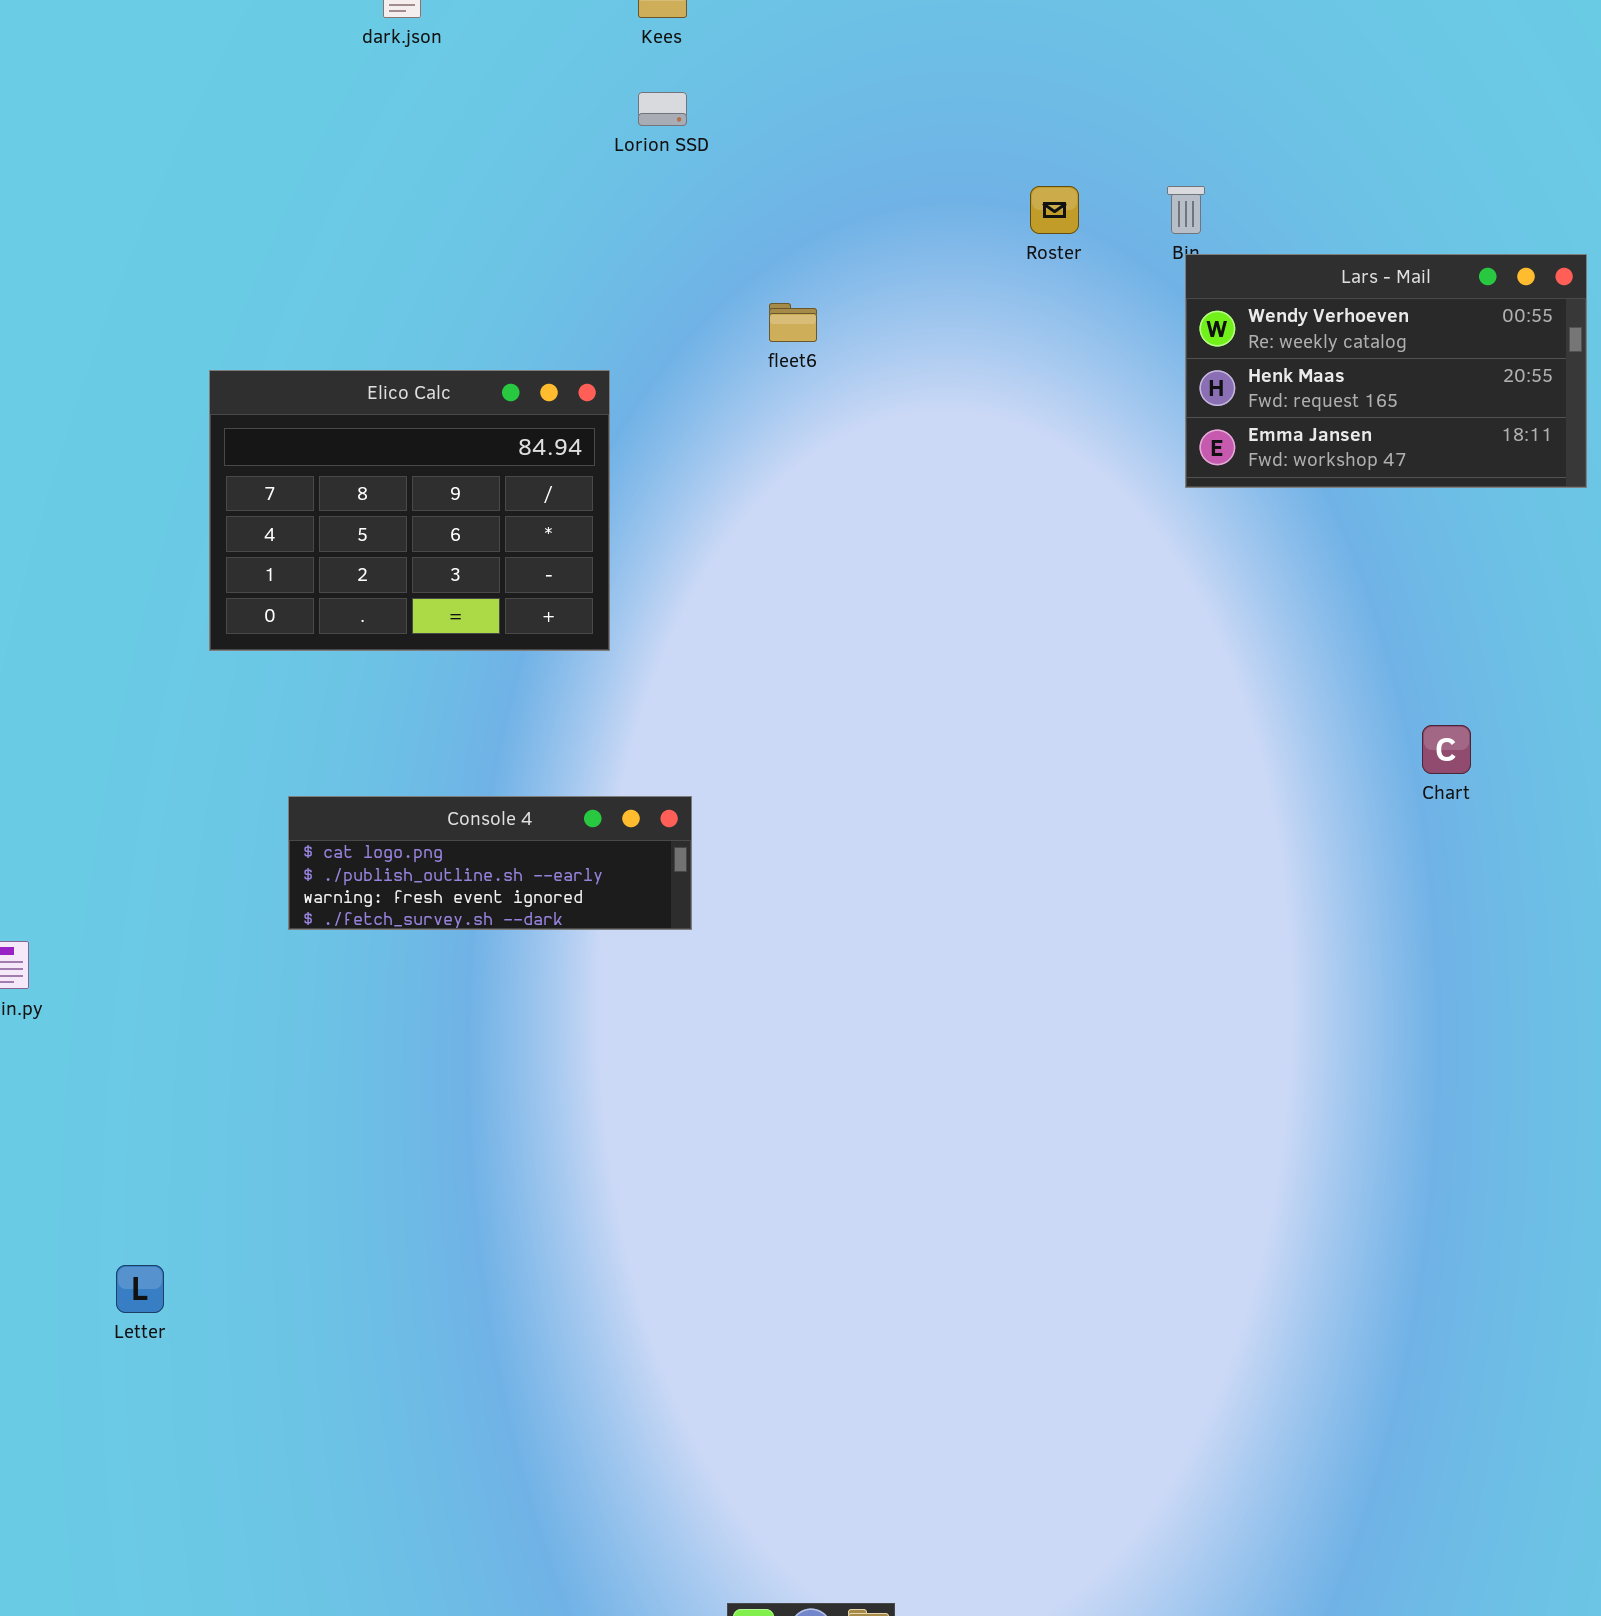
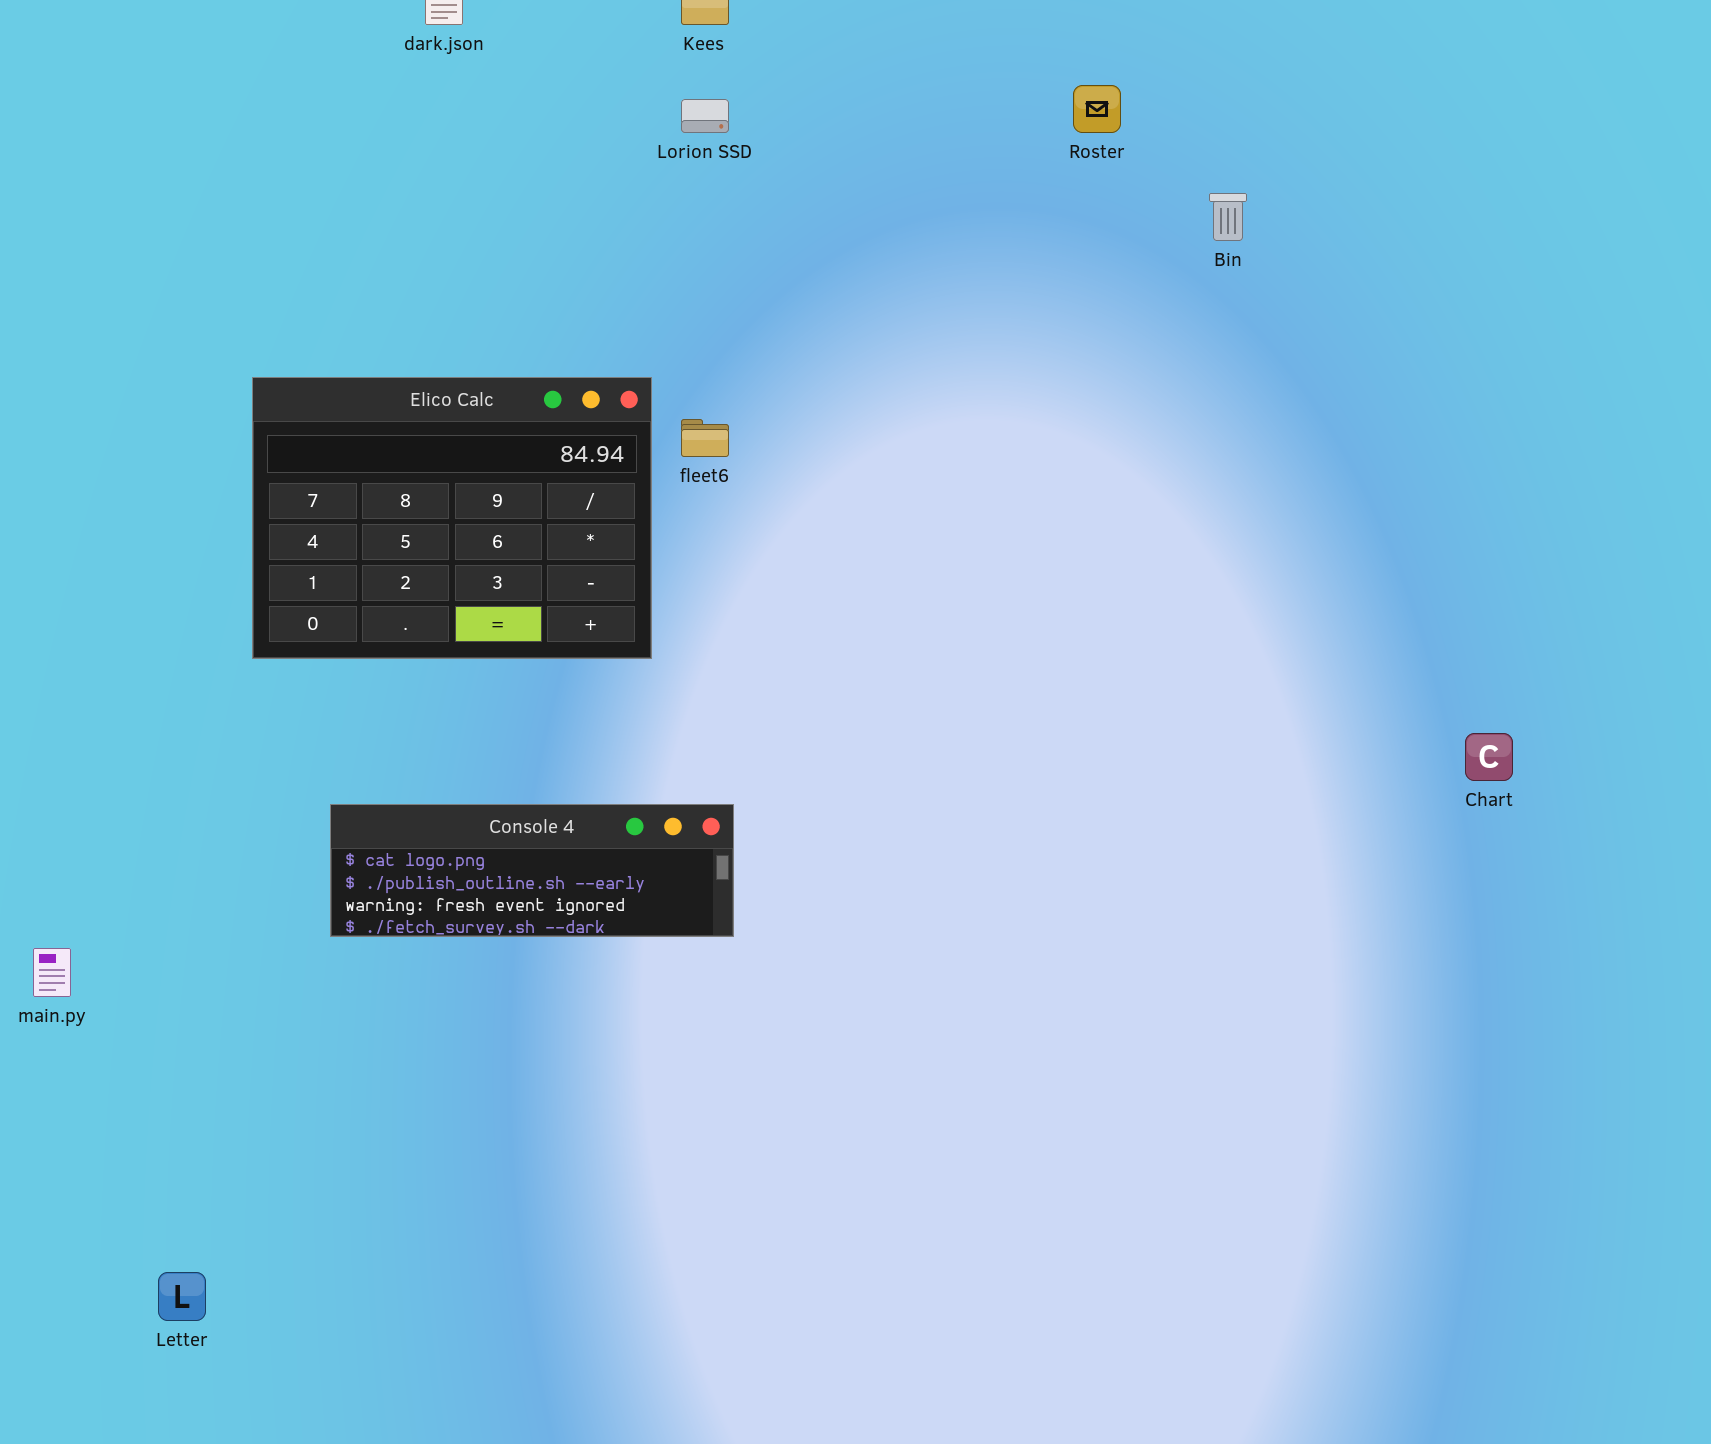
Roster: [1030,186,1079,234] -> [1073,85,1121,133], moved
Lars - Mail: [1185,254,1587,488] -> none, closed
fleet6: [769,303,817,342] -> [681,419,729,457], moved

